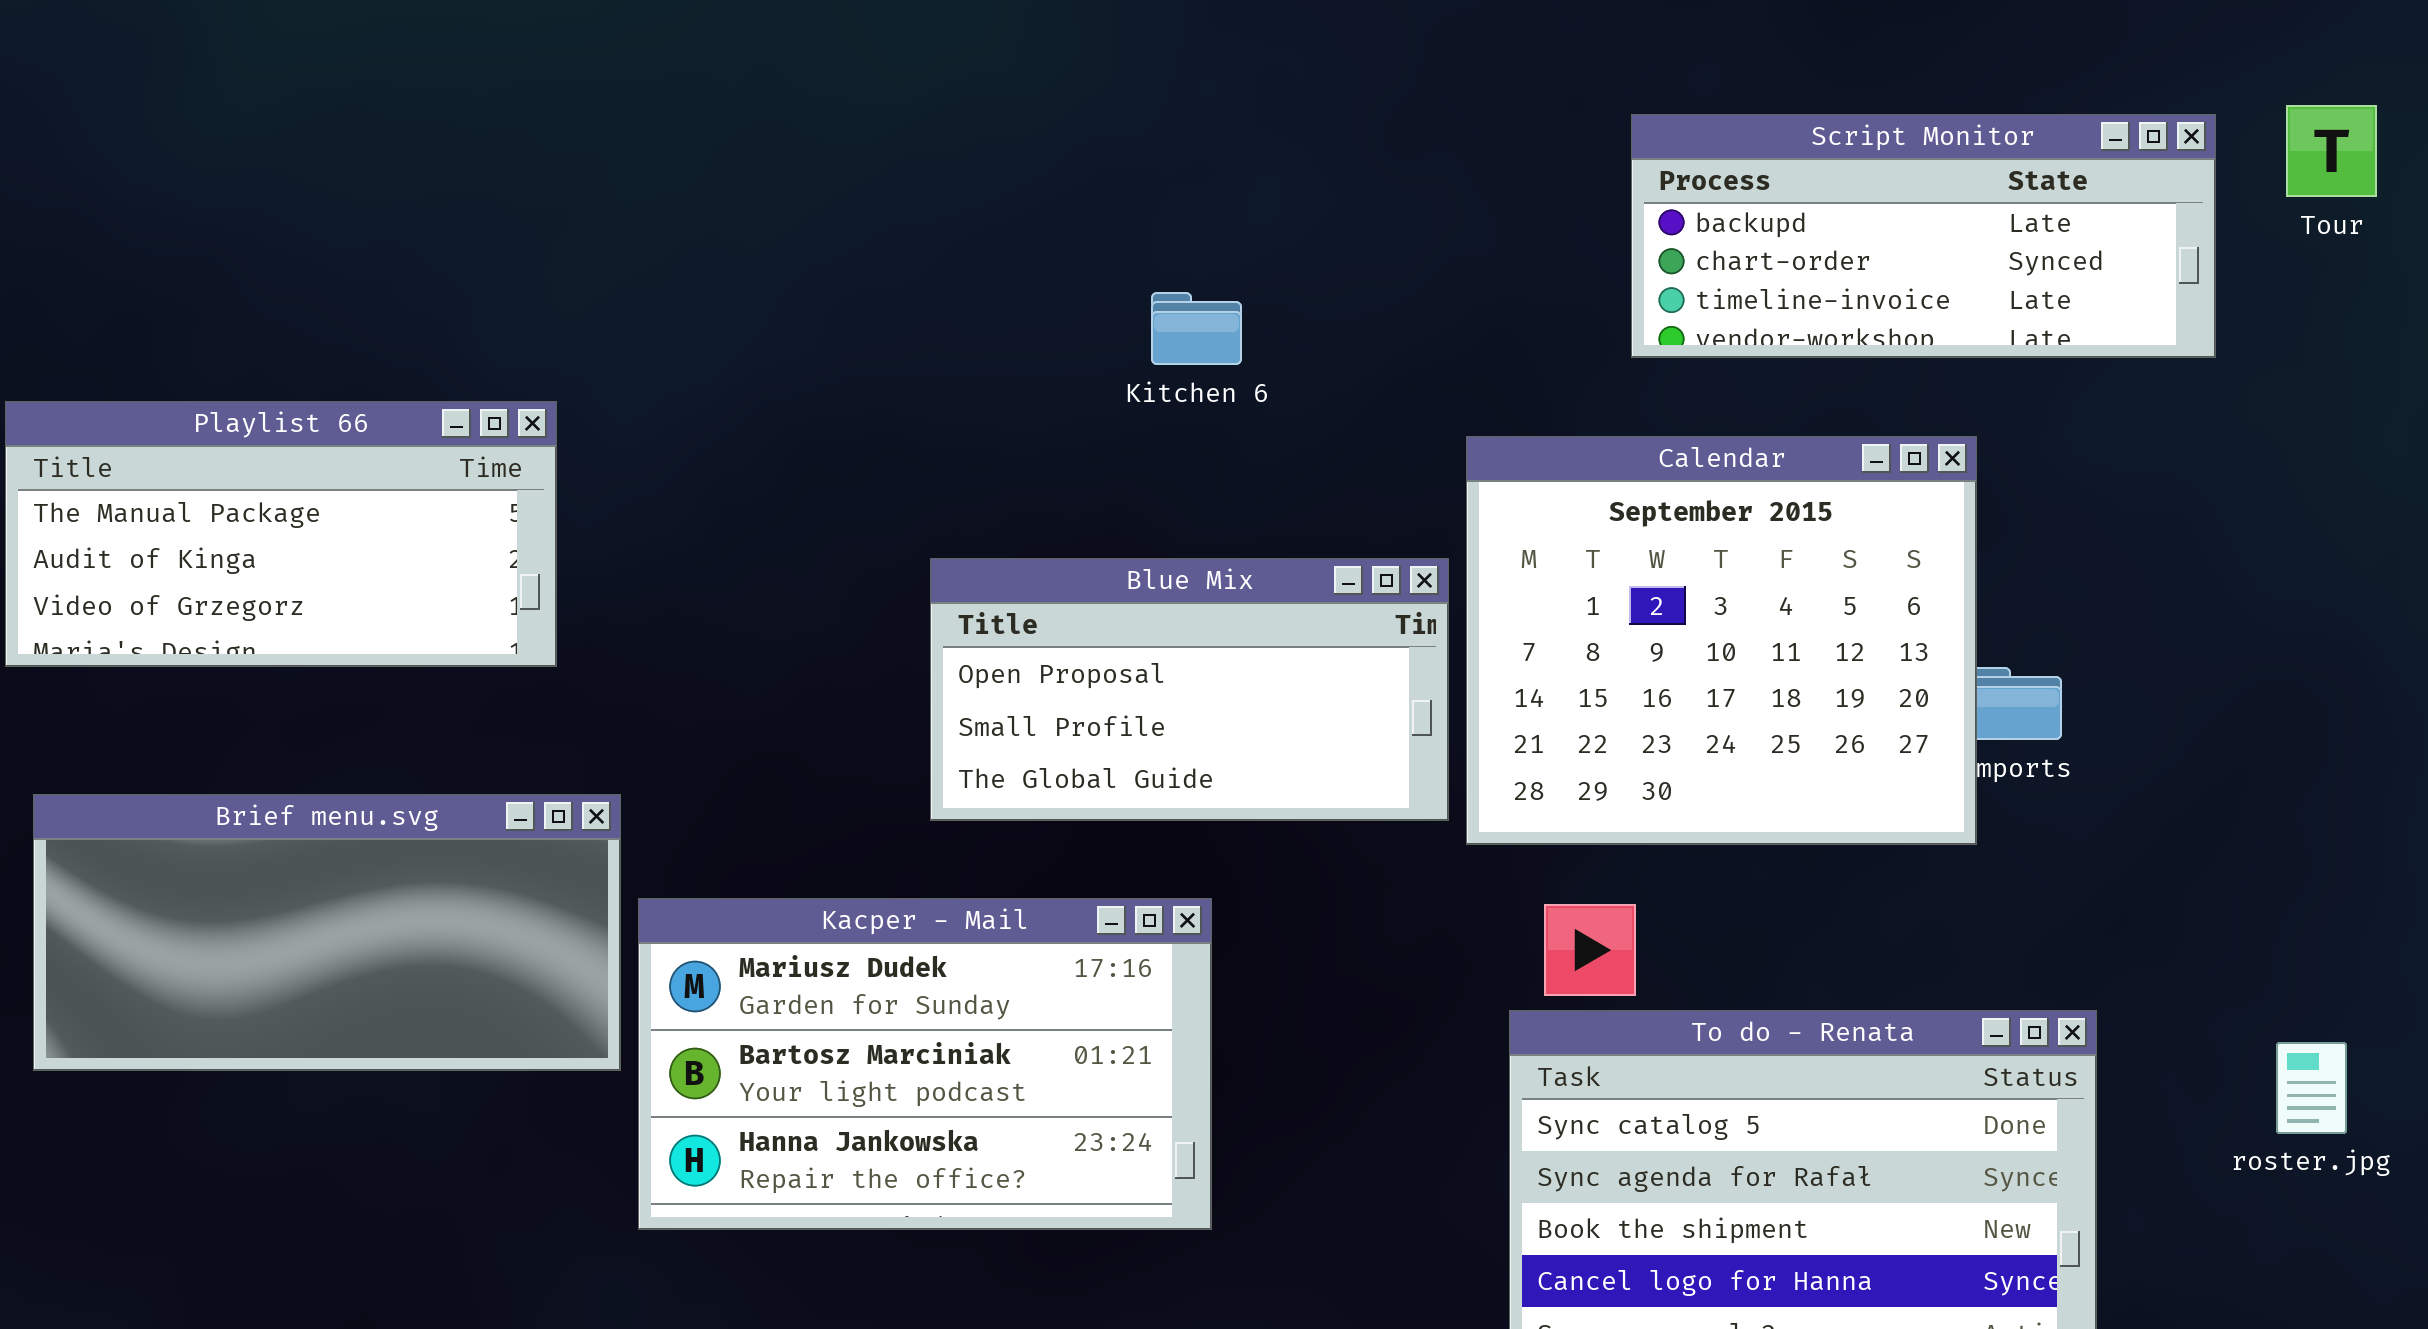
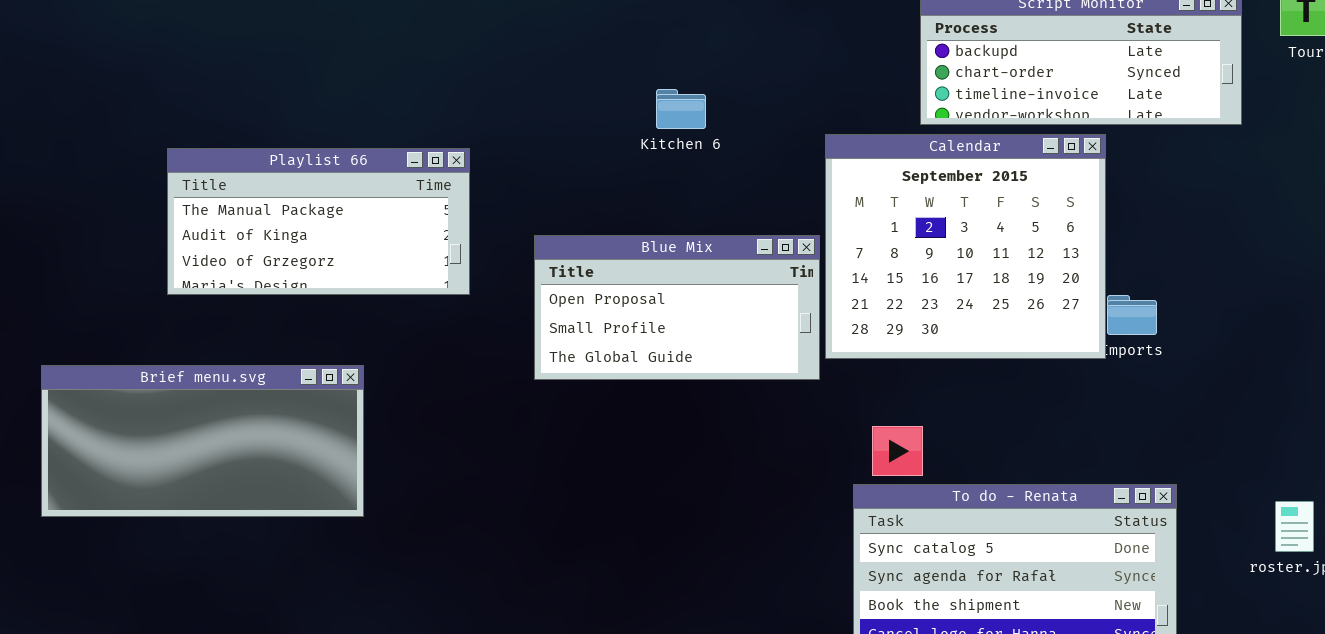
Playlist 66: [5,401,557,667] -> [167,148,470,295], moved
Calendar: [1466,436,1977,845] -> [825,134,1106,359], moved
Kacper - Mail: [638,898,1212,1230] -> none, closed

